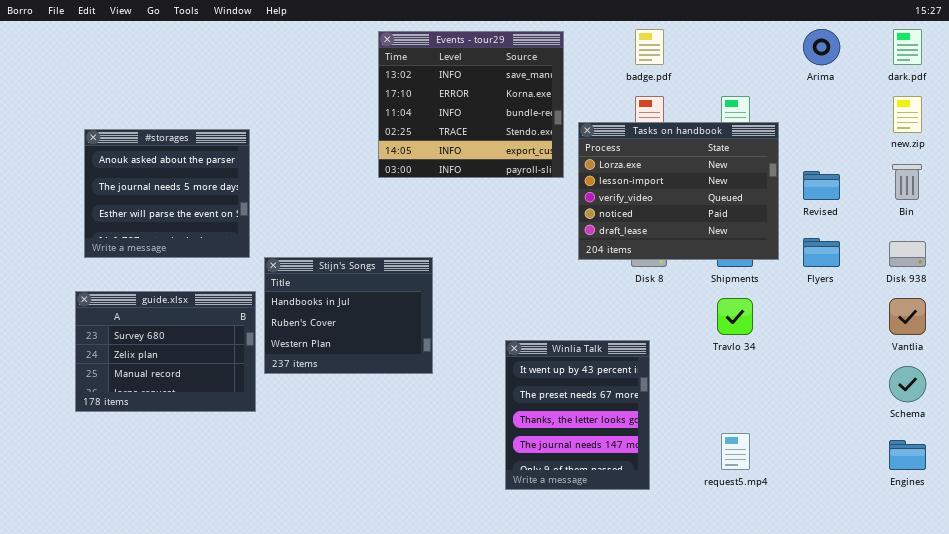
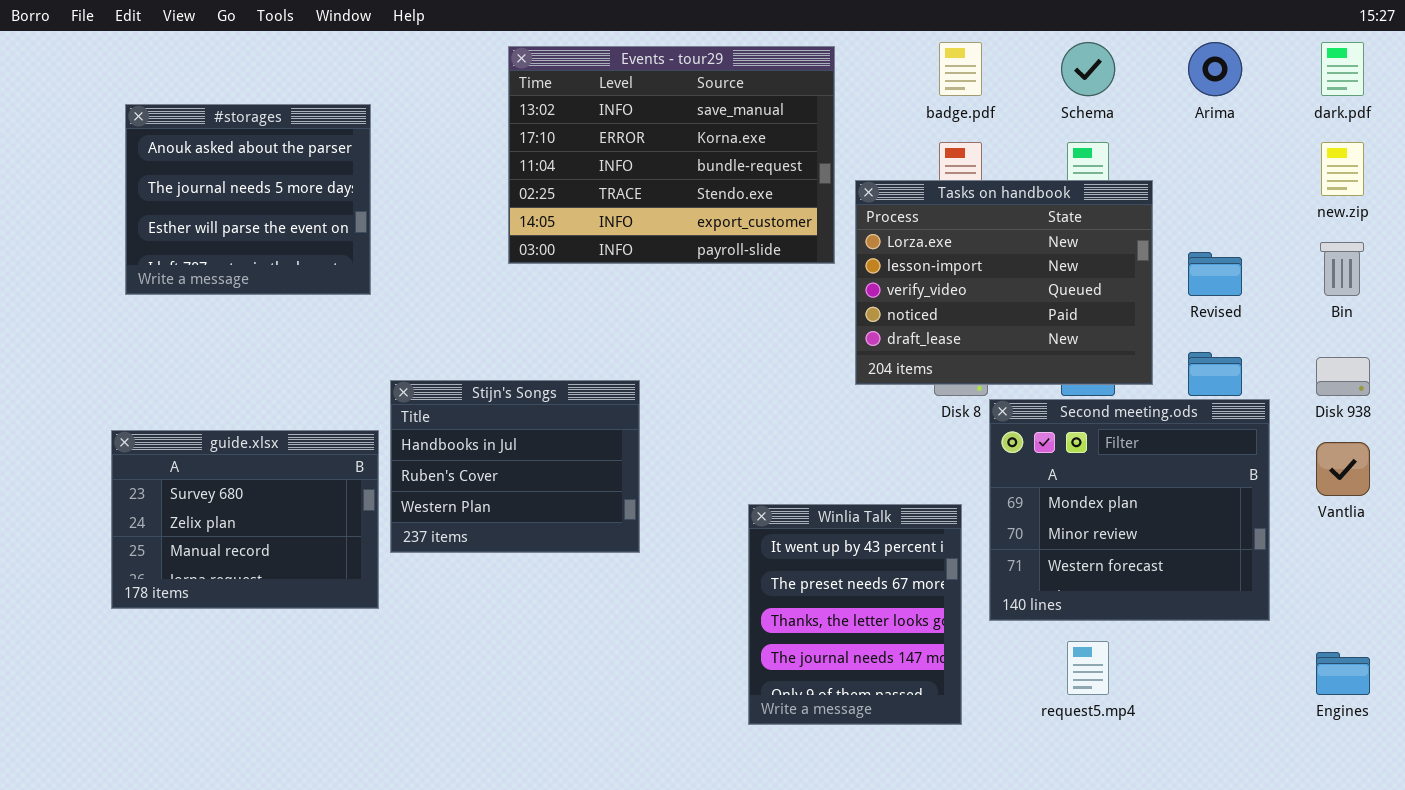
Events - tour29: [378,31,564,178] -> [508,46,835,264], resized
#storages: [84,129,250,258] -> [125,104,371,295], moved
Second meeting.ods: none -> [989,399,1270,621], opened
Schema: [889,366,926,402] -> [1061,42,1115,96], moved

